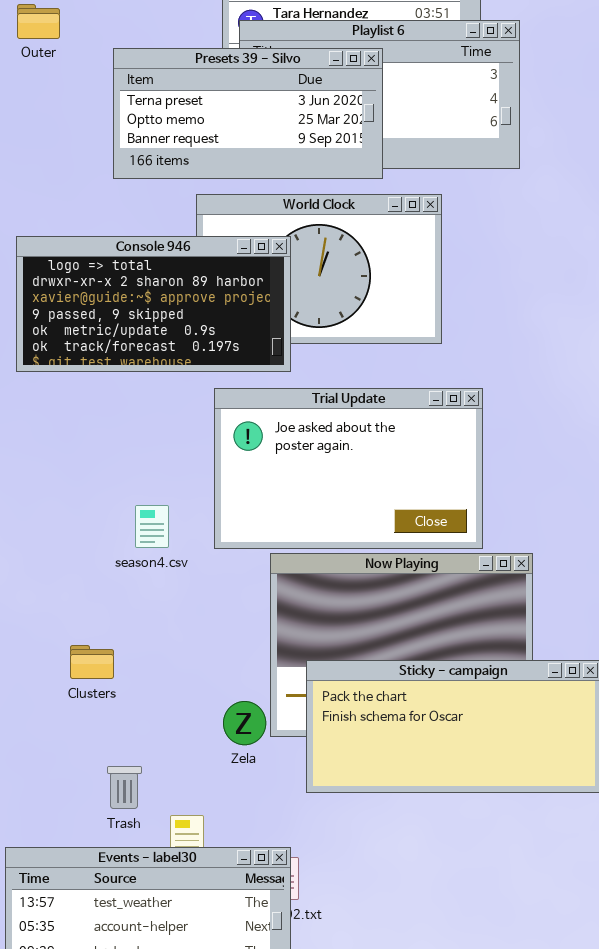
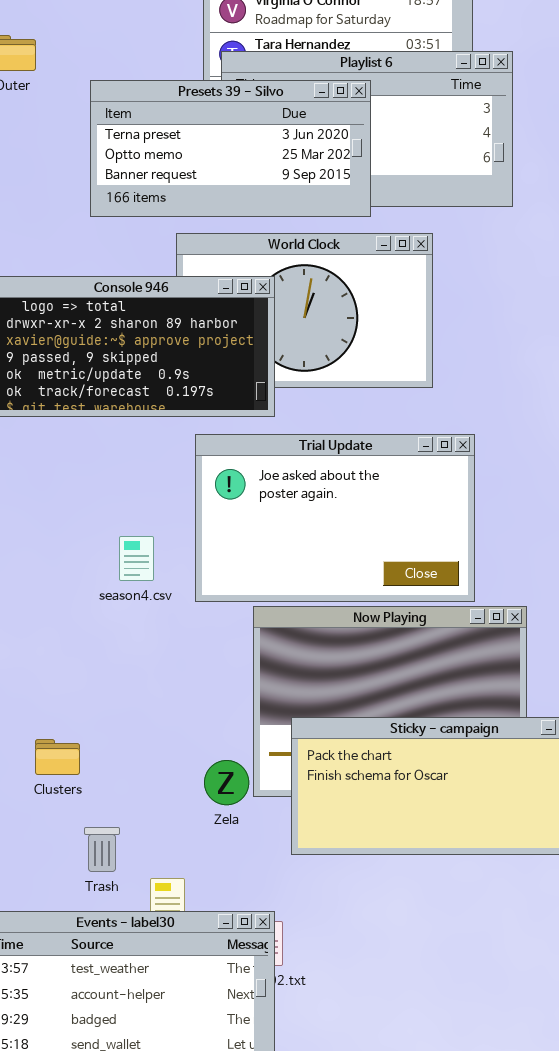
season4.csv: [135,505,169,548] -> [119,536,154,581], moved
Clusters: [70,645,114,679] -> [35,739,80,775], moved

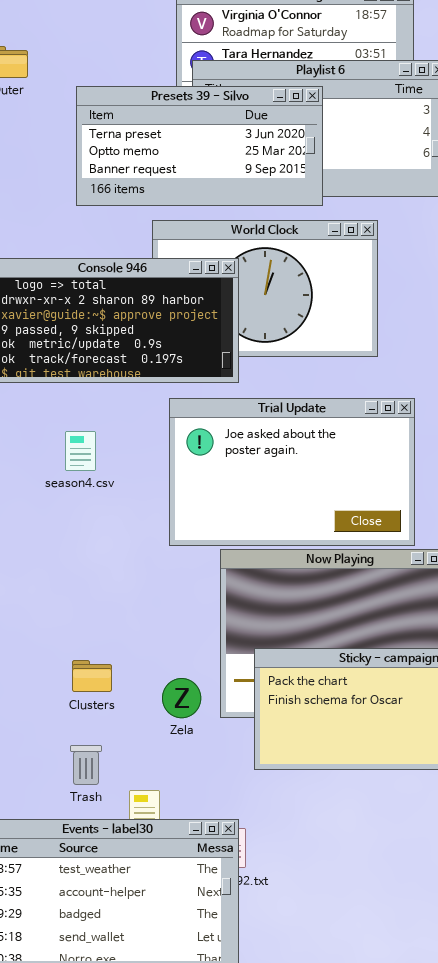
season4.csv: [119,536,154,581] -> [65,431,96,471], moved
Clusters: [35,739,80,775] -> [72,660,112,692], moved
Zela: [204,760,249,805] -> [162,678,201,718], moved

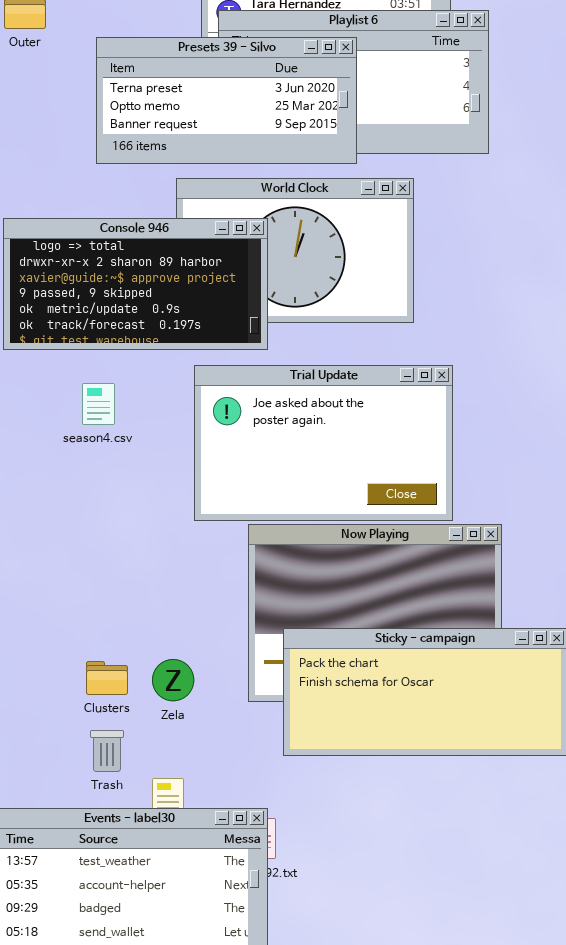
season4.csv: [65,431,96,471] -> [82,383,115,425], moved
Clusters: [72,660,112,692] -> [86,661,128,695], moved
Zela: [162,678,201,718] -> [152,659,194,701], moved

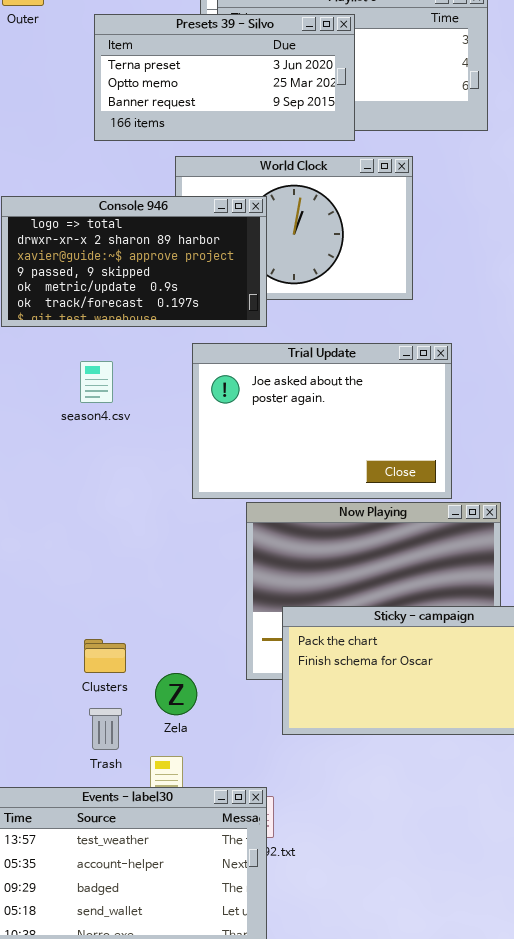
Zela: [152,659,194,701] -> [155,673,197,715], moved

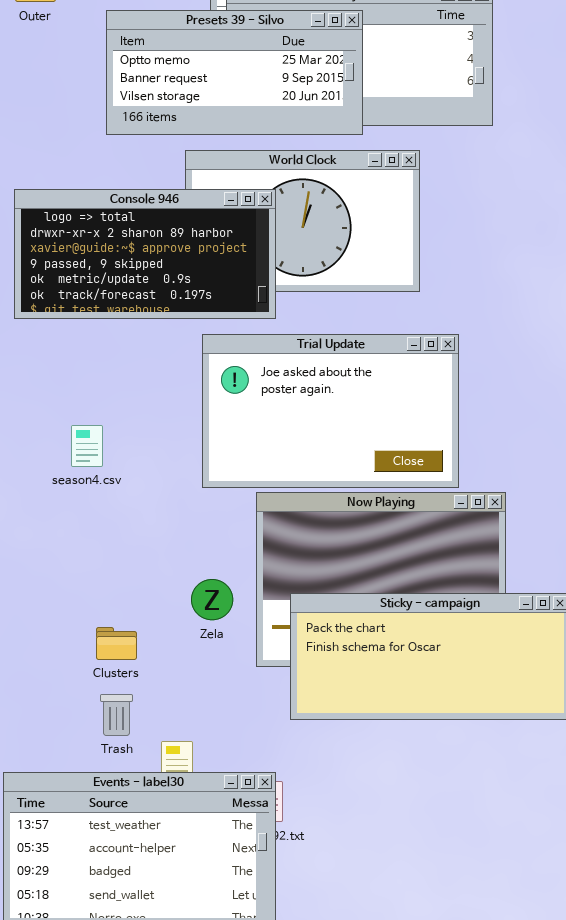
Presets 39 - Silvo: [94,14,355,141] -> [106,10,363,135], scrolled down 1 row
season4.csv: [80,361,113,403] -> [71,425,103,467], moved
Zela: [155,673,197,715] -> [191,579,233,620], moved

